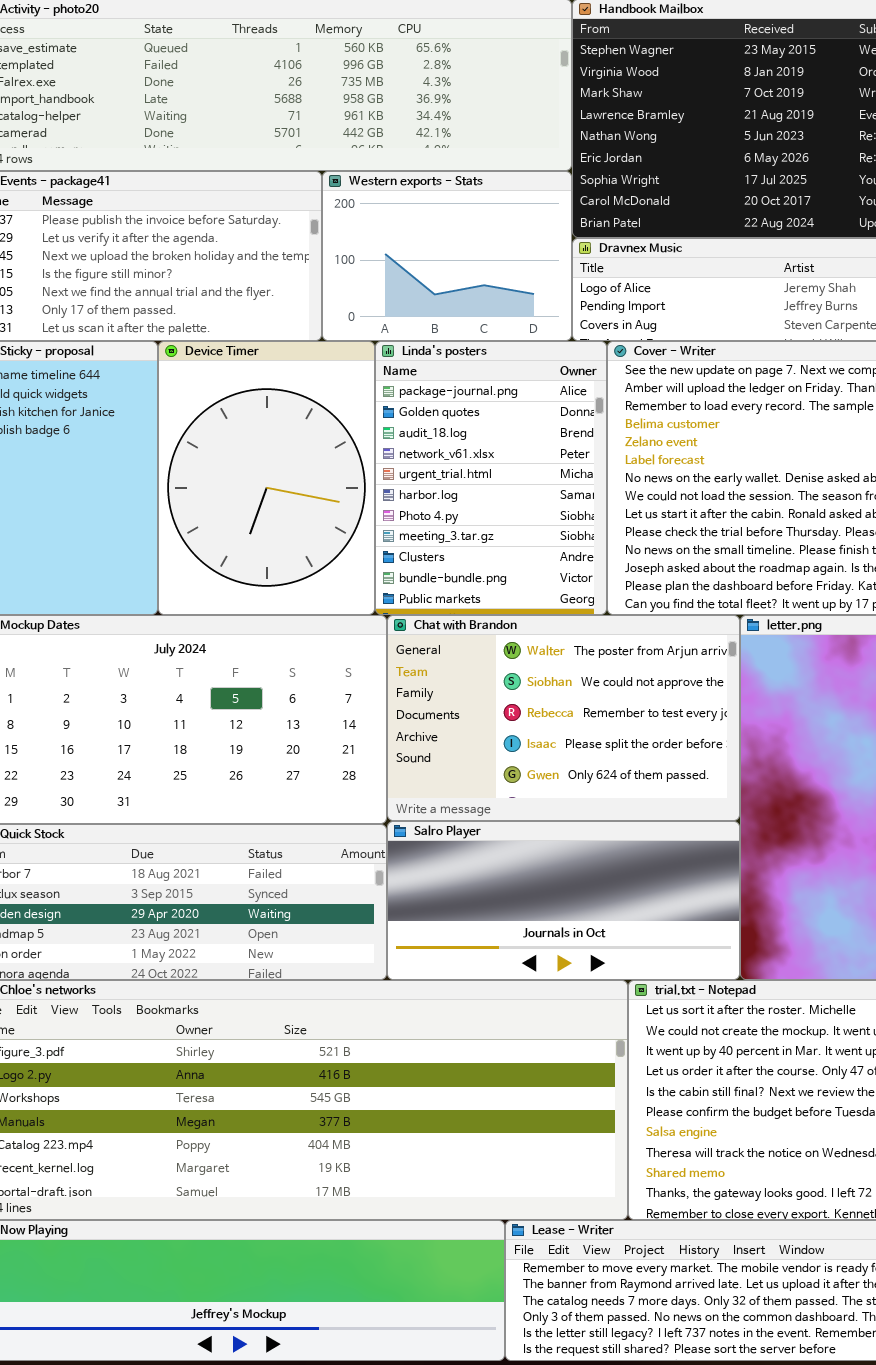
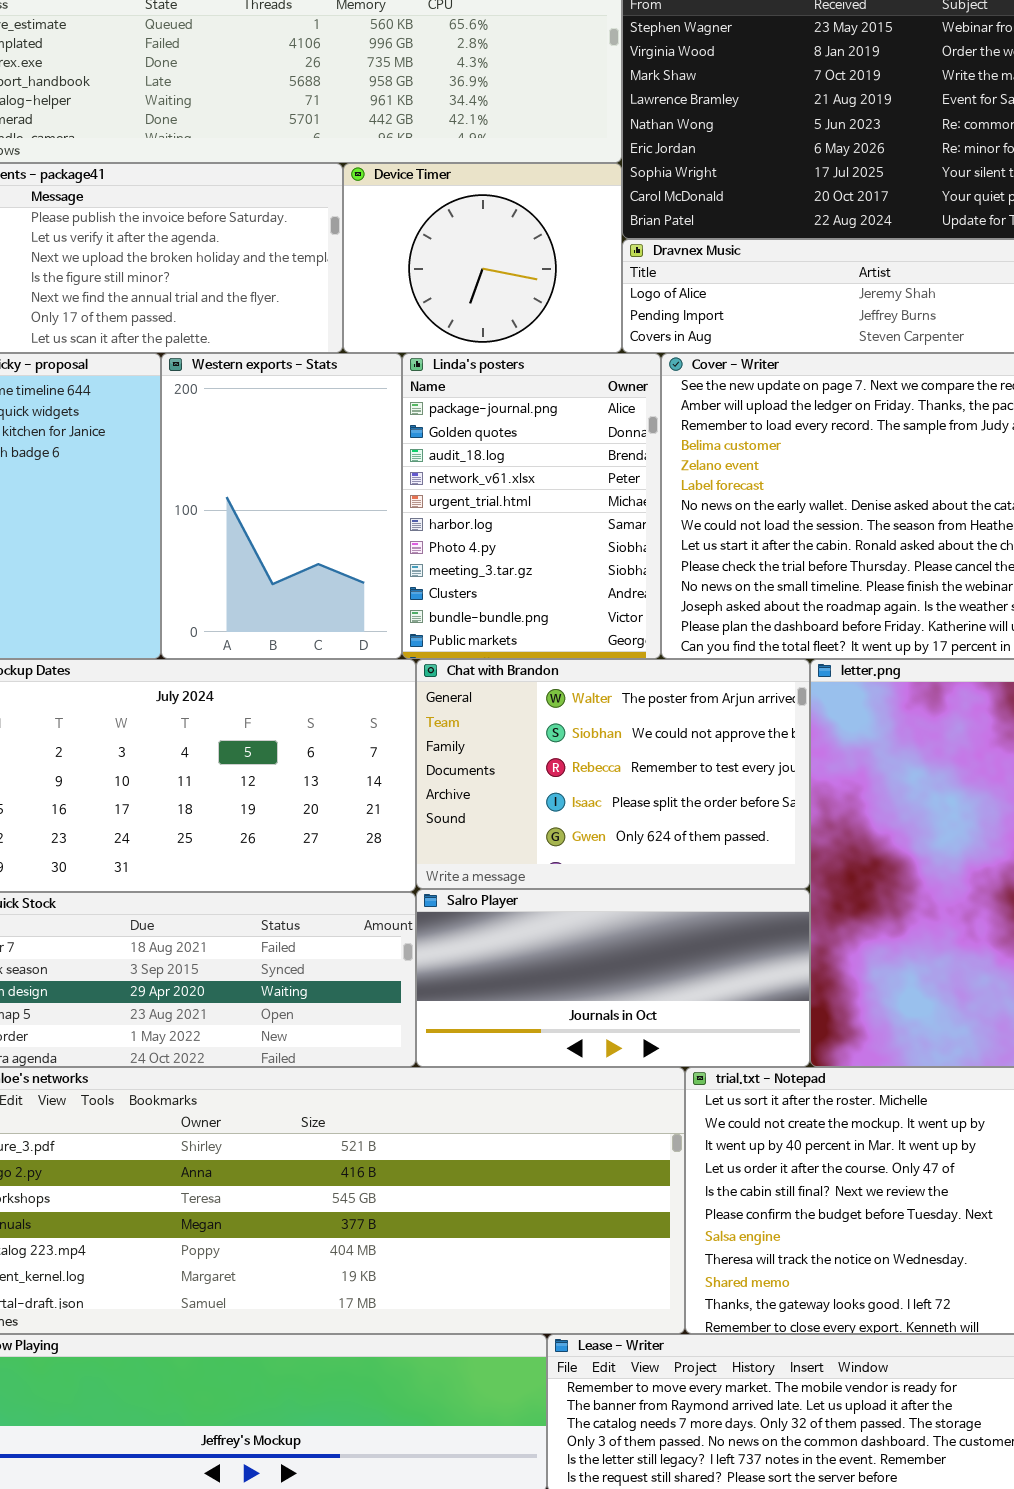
Western exports - Stats: [322,171,572,341] -> [161,353,402,659], moved, resized
Device Timer: [158,341,375,615] -> [343,163,622,353], moved, resized

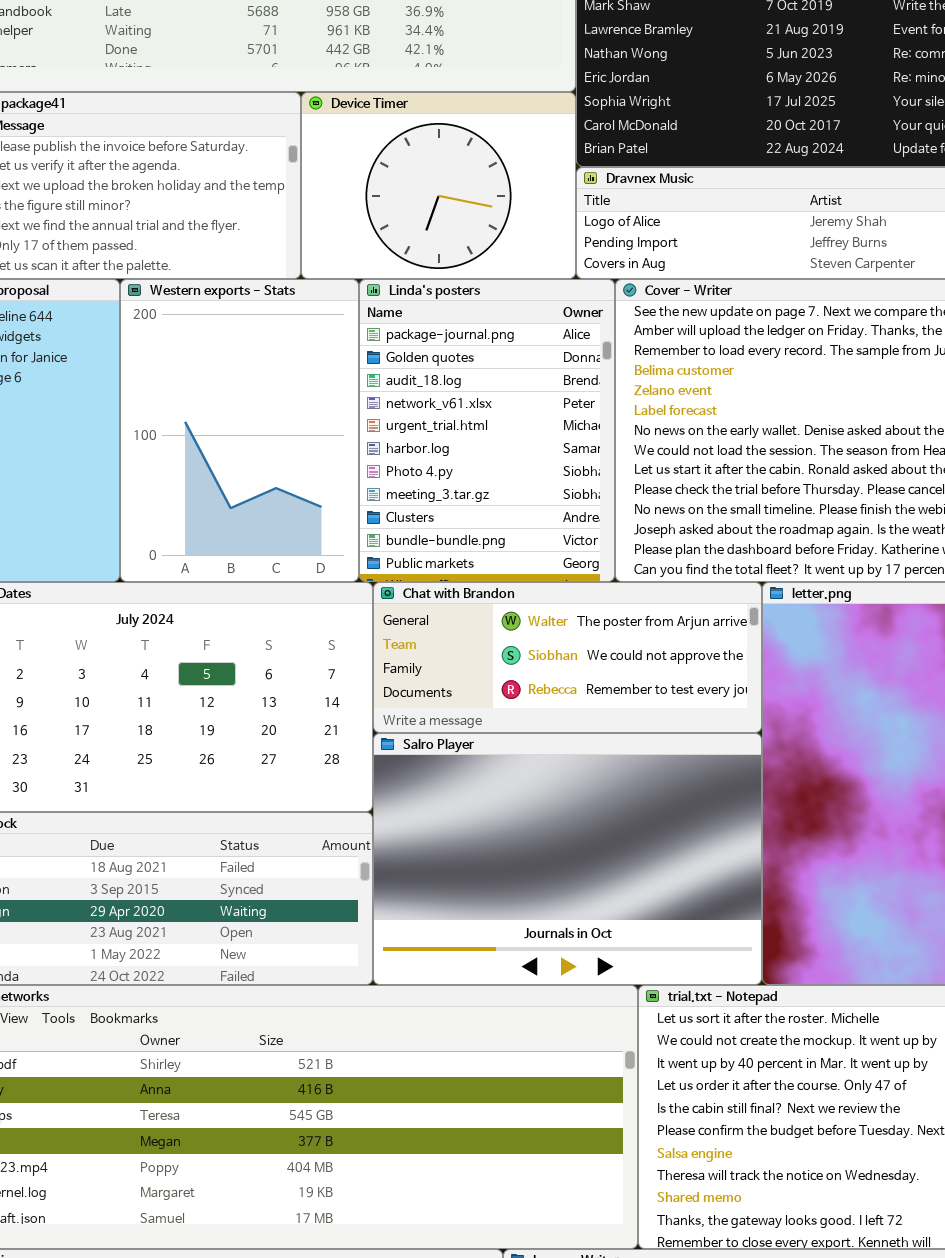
Chat with Brandon: [416,659,810,889] -> [373,582,762,733], resized
Salro Player: [416,889,810,1067] -> [373,733,762,985], resized

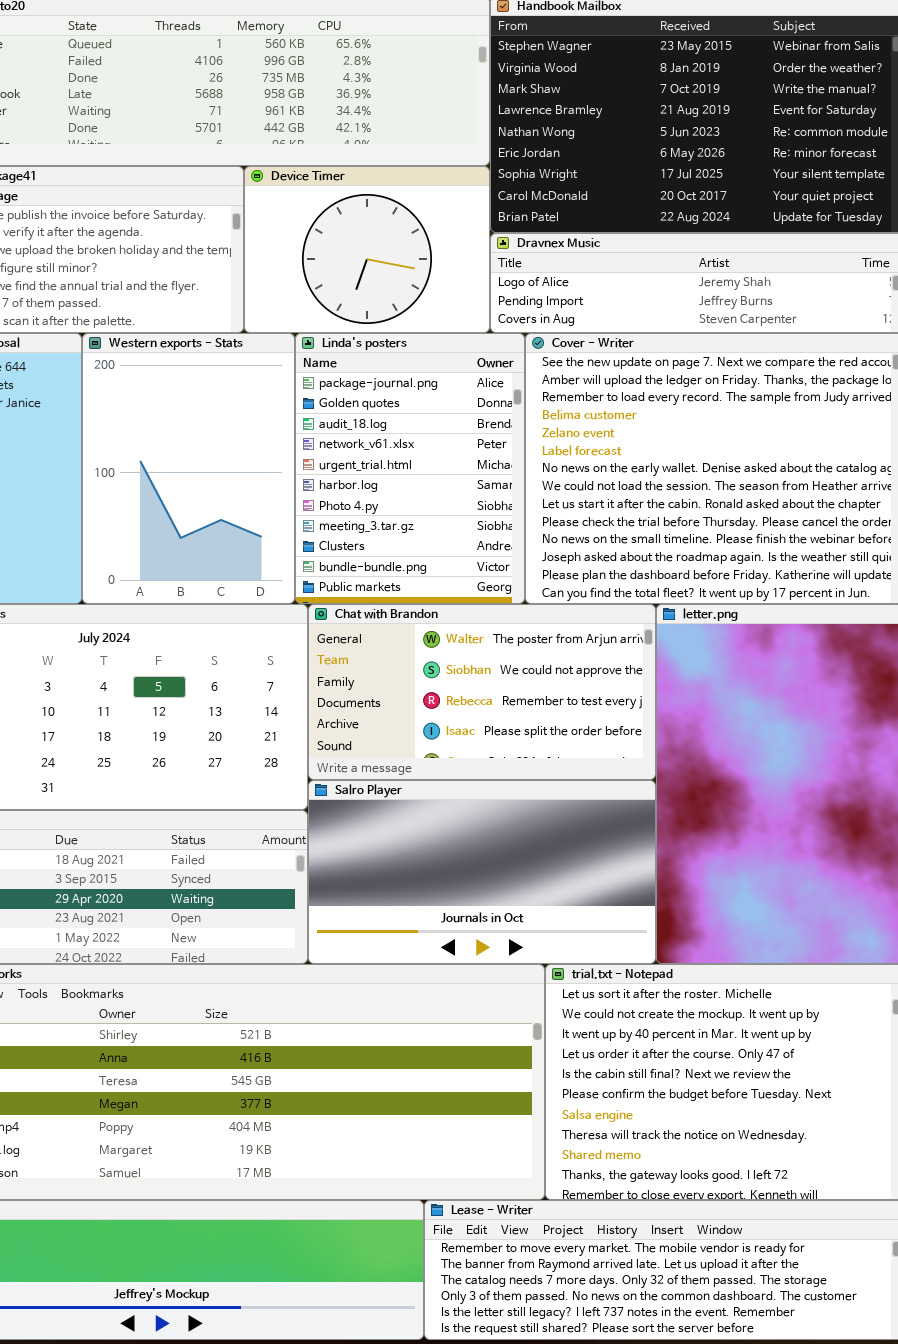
Chat with Brandon: [373,582,762,733] -> [308,604,656,780], resized
Salro Player: [373,733,762,985] -> [308,780,656,964], resized

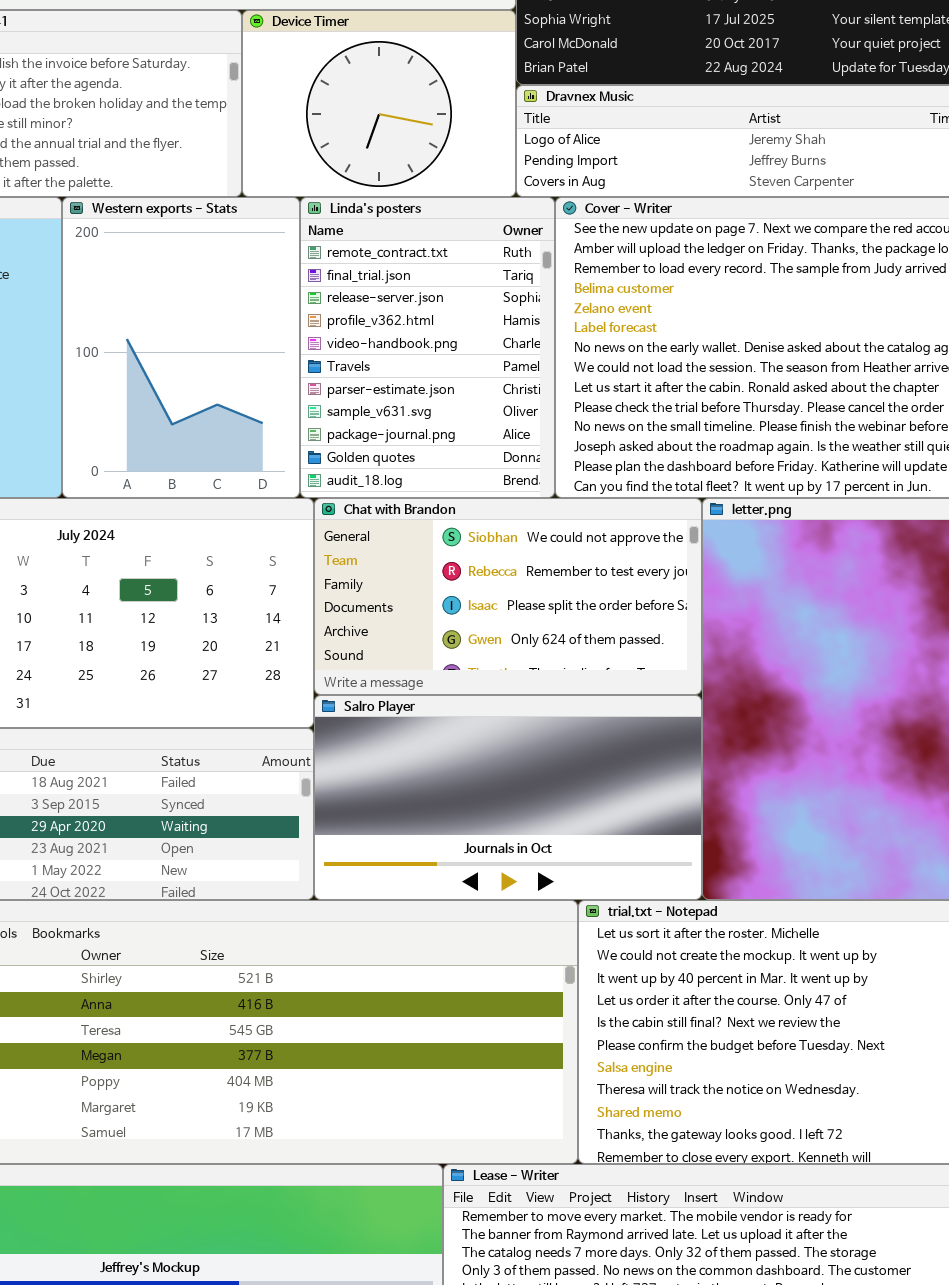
Linda's posters: [295,333,525,604] -> [300,197,555,498], scrolled up 8 rows
Chat with Brandon: [308,604,656,780] -> [314,498,702,695], scrolled down 1 row

